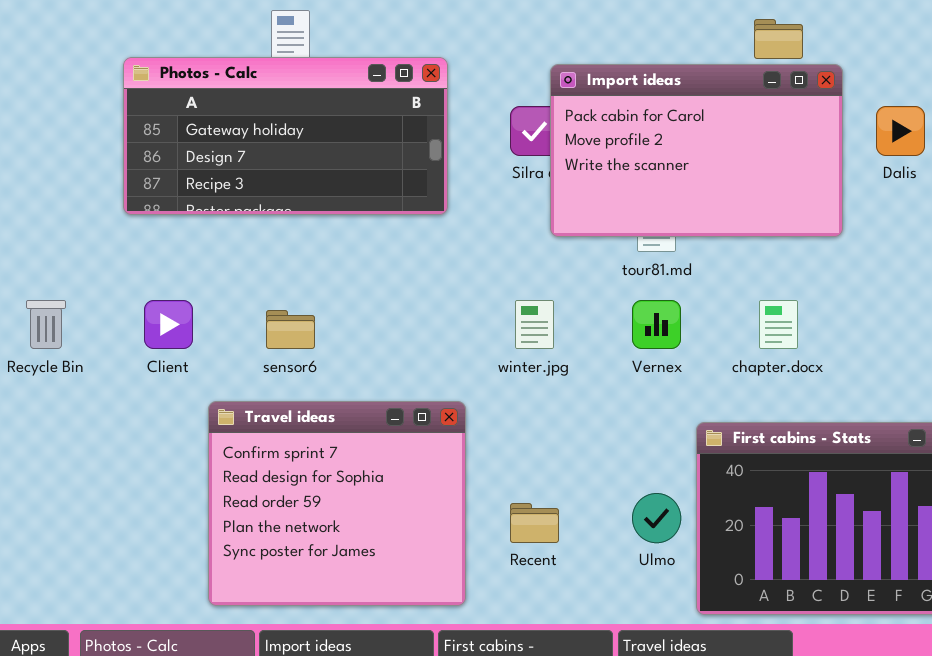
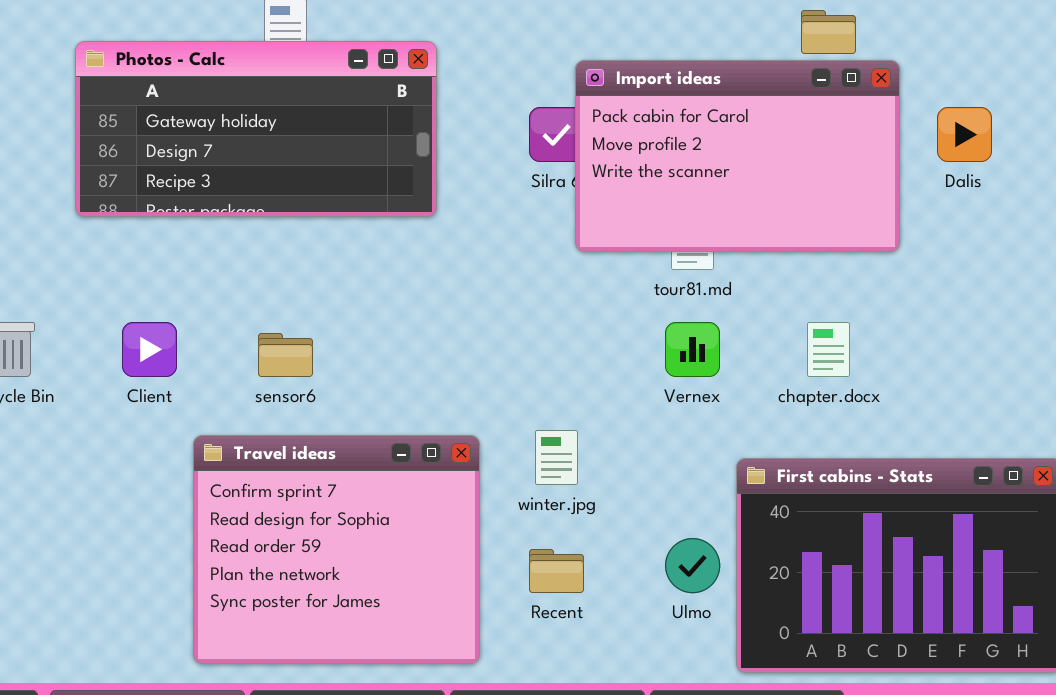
Photos - Calc: [123,57,448,215] -> [75,41,437,217], moved
winter.jpg: [515,300,554,349] -> [535,430,578,485], moved

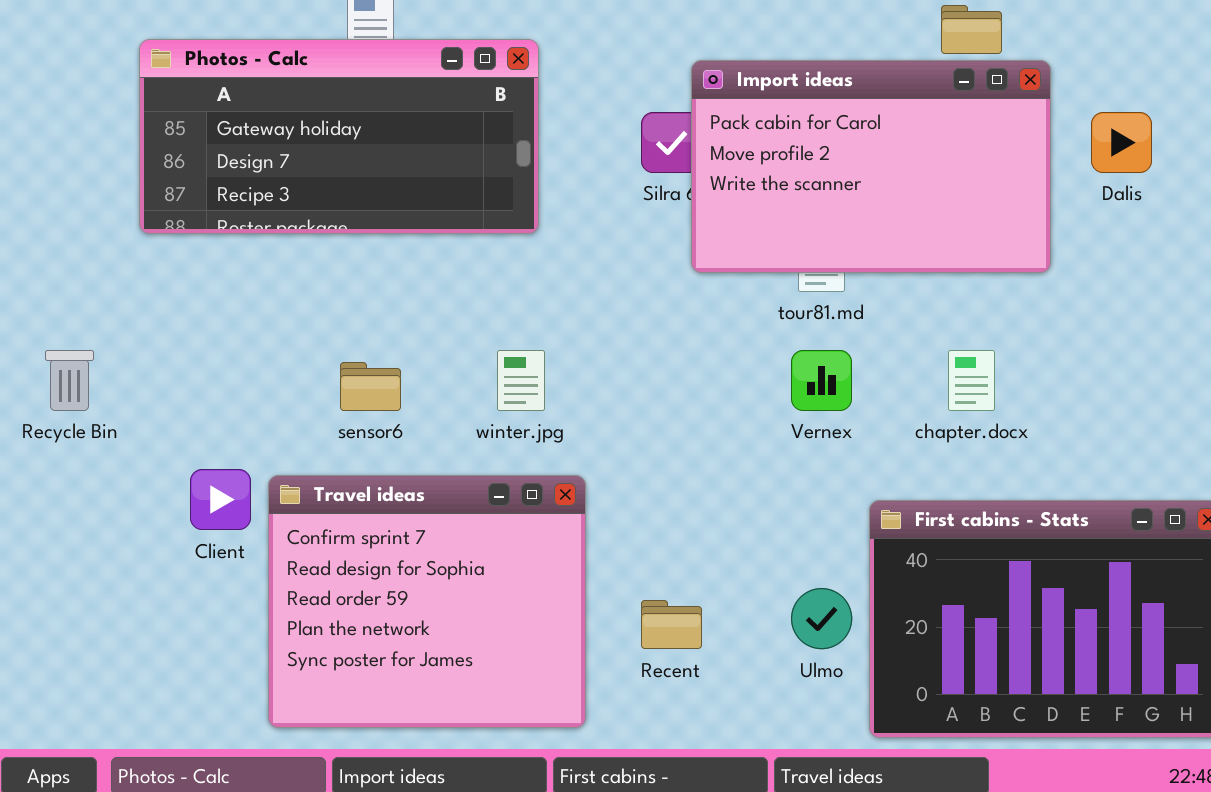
Client: [122,322,177,377] -> [190,469,251,530], moved
winter.jpg: [535,430,578,485] -> [497,350,545,411], moved

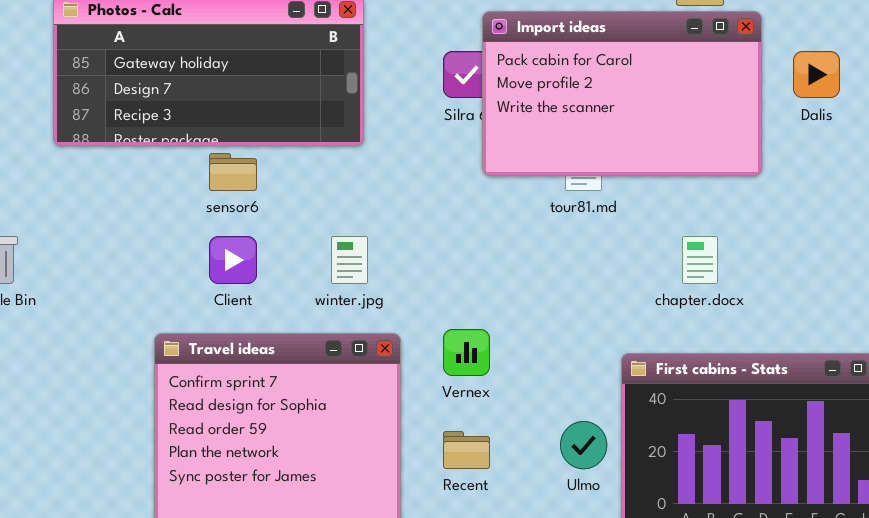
Vernex: [791,350,852,411] -> [443,329,490,376], moved
sensor6: [340,362,401,411] -> [209,153,257,191], moved
Client: [190,469,251,530] -> [209,236,257,284], moved

